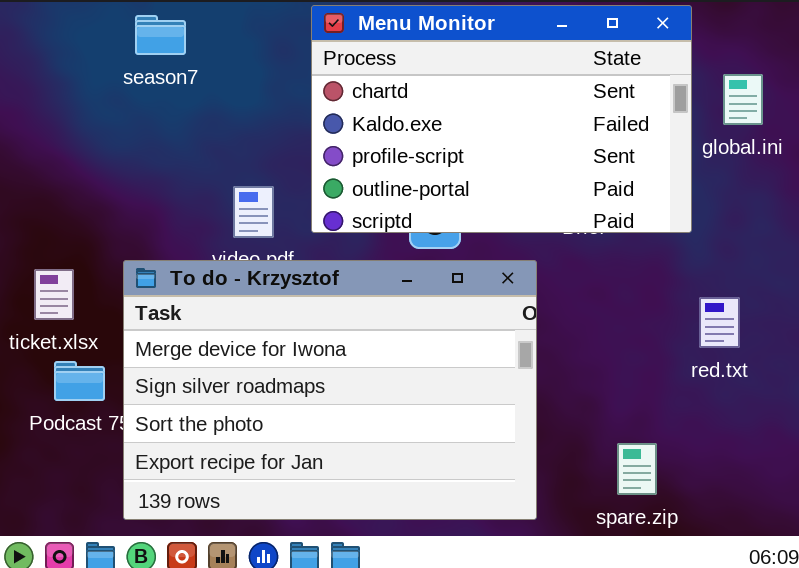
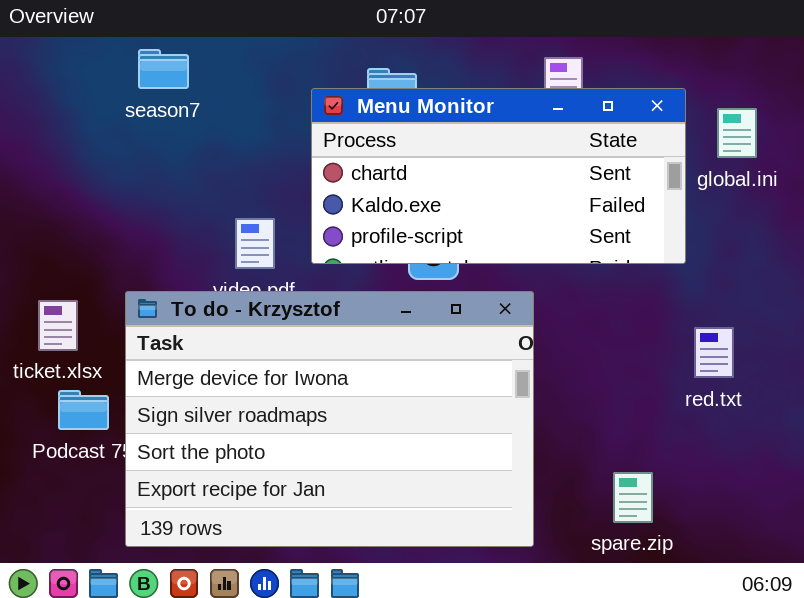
Menu Monitor: [311,5,692,233] -> [311,88,686,264], resized

